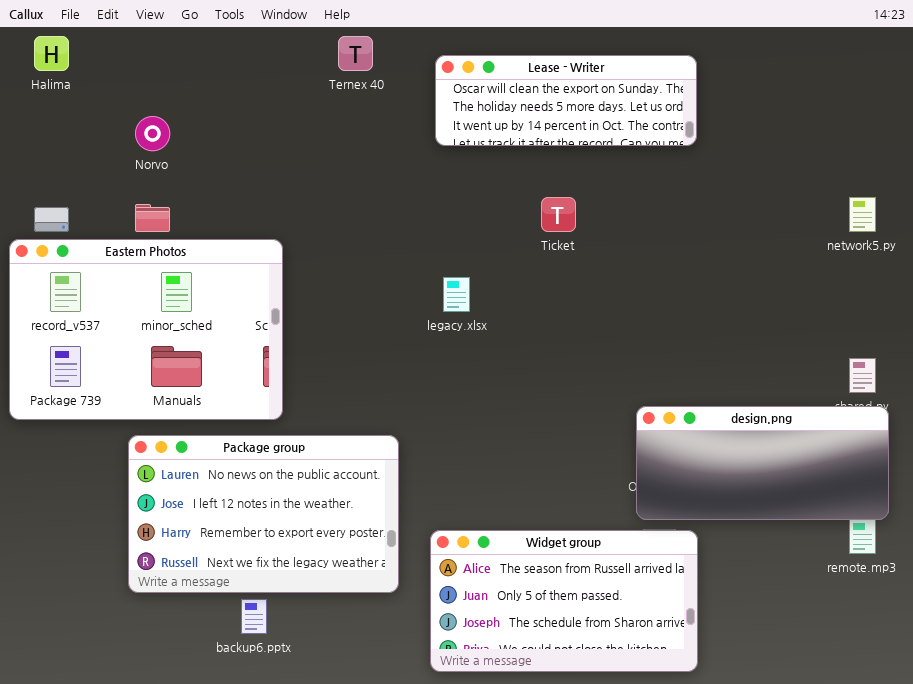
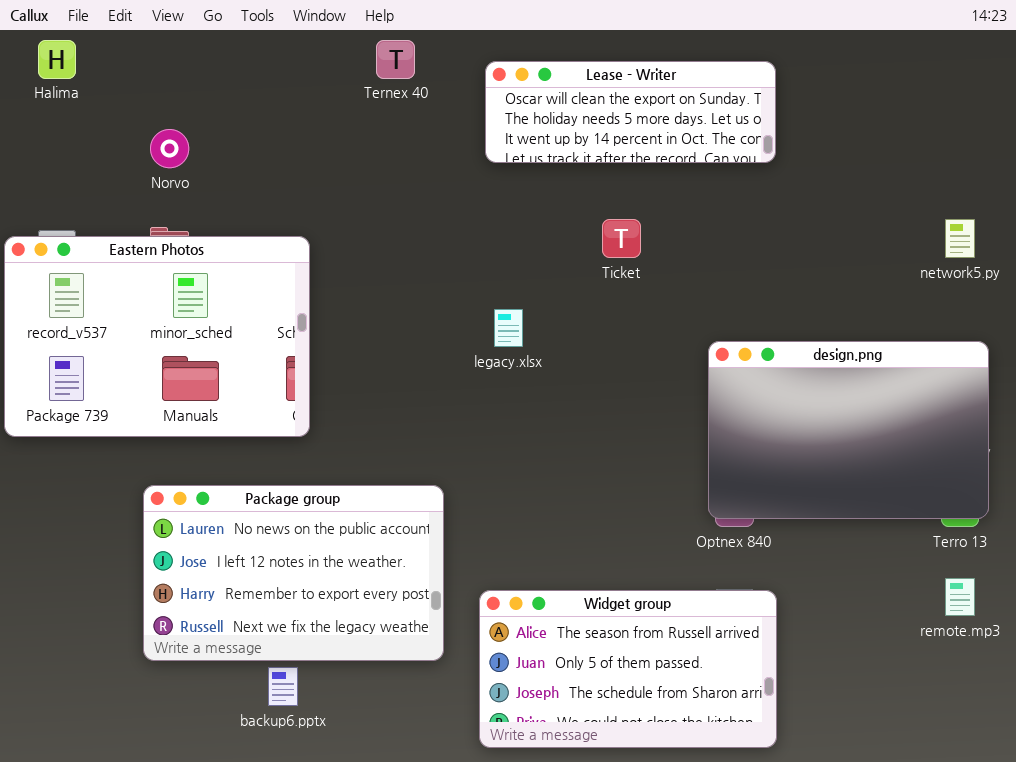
Eastern Photos: [9,239,283,420] -> [4,236,310,437], moved
design.png: [636,406,889,520] -> [708,341,989,519], moved, resized

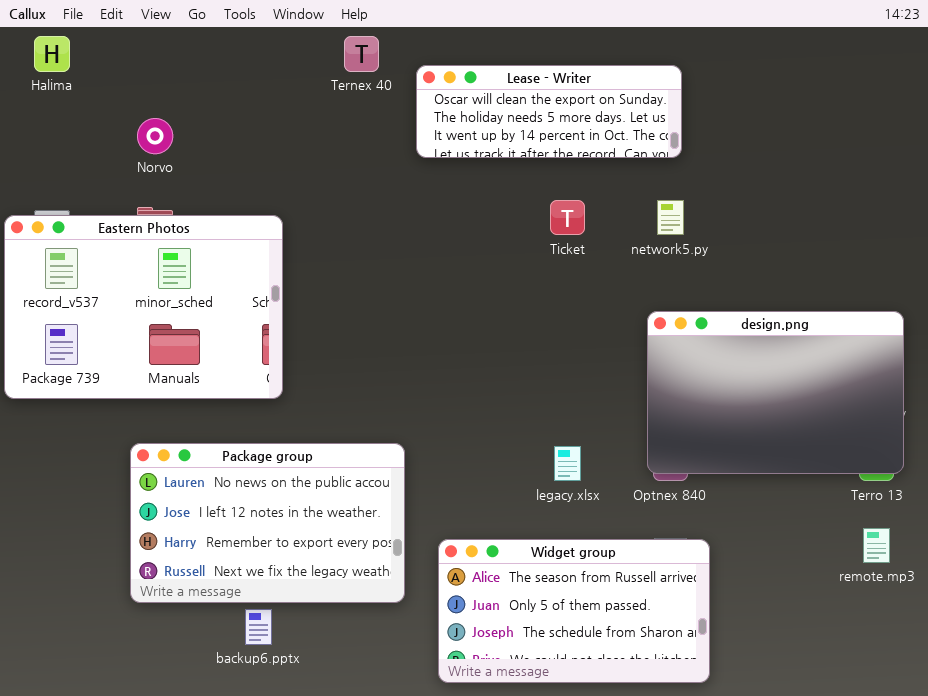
Lease - Writer: [485,61,776,163] -> [416,65,682,158], moved
network5.py: [945,219,975,258] -> [657,200,684,235], moved
legacy.xlsx: [494,309,523,347] -> [554,446,581,481], moved

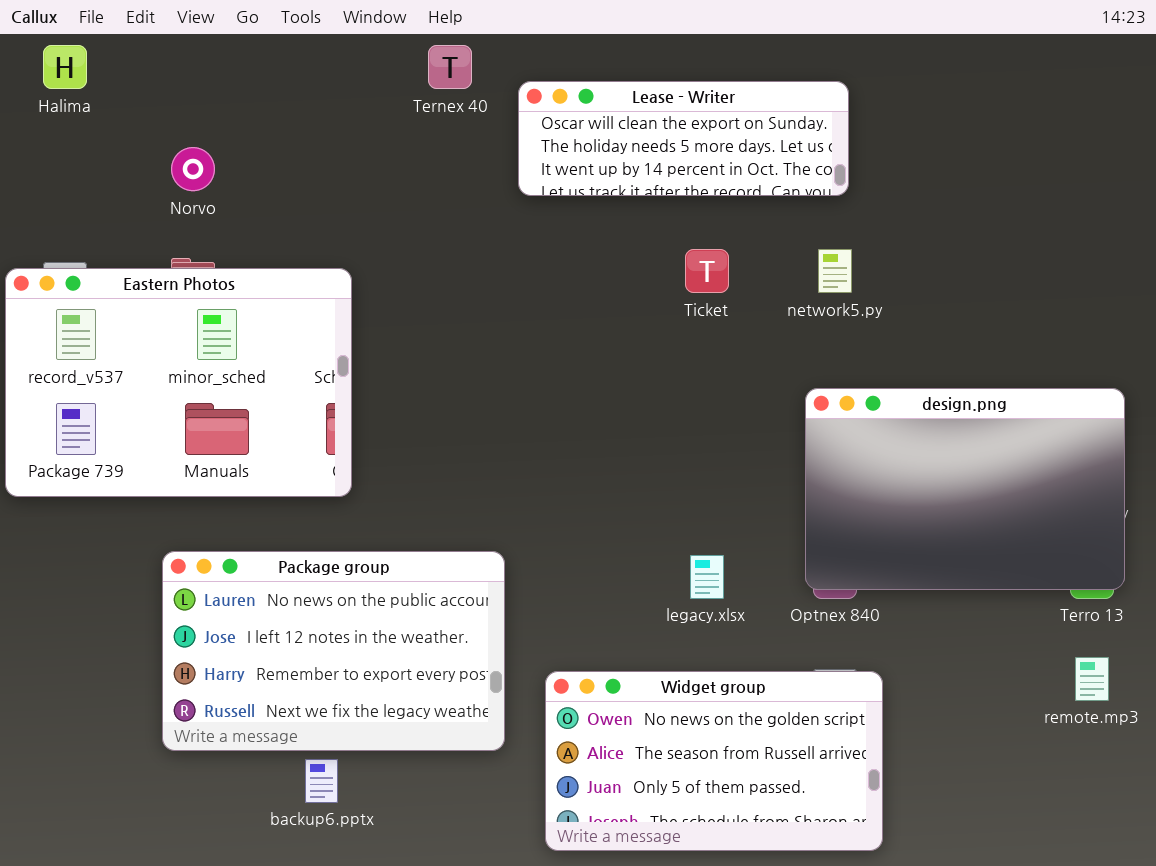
Widget group: [438,539,710,683] -> [545,671,883,851], scrolled up 1 row

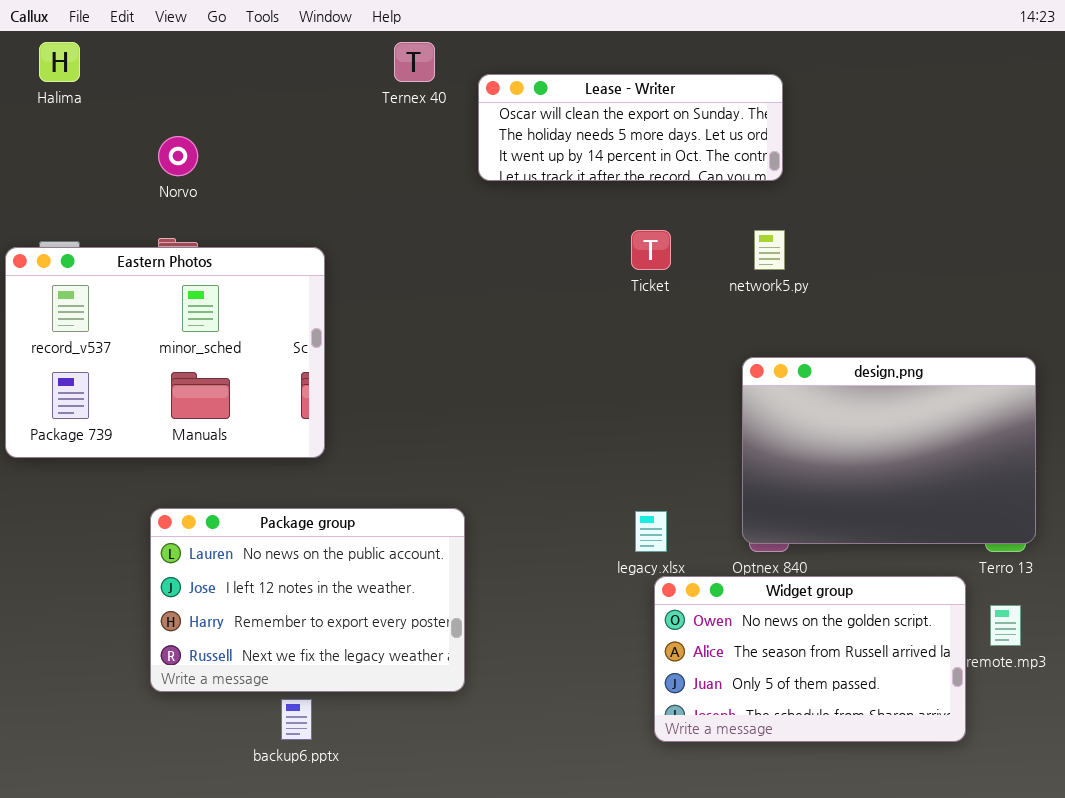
Widget group: [545,671,883,851] -> [654,576,966,742], moved

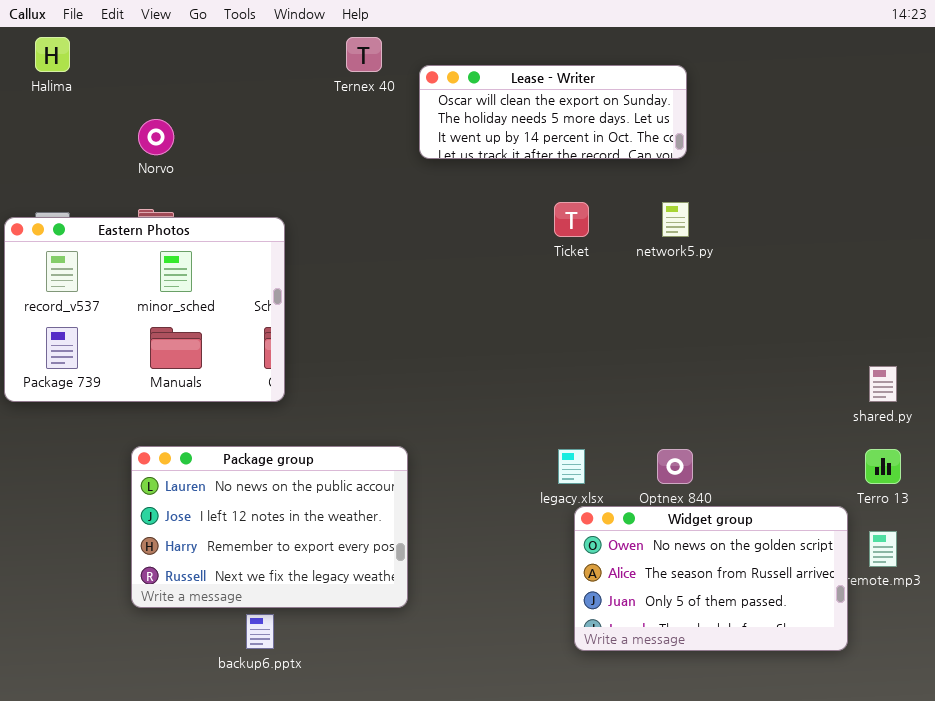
design.png: [742,357,1036,544] -> none, closed

